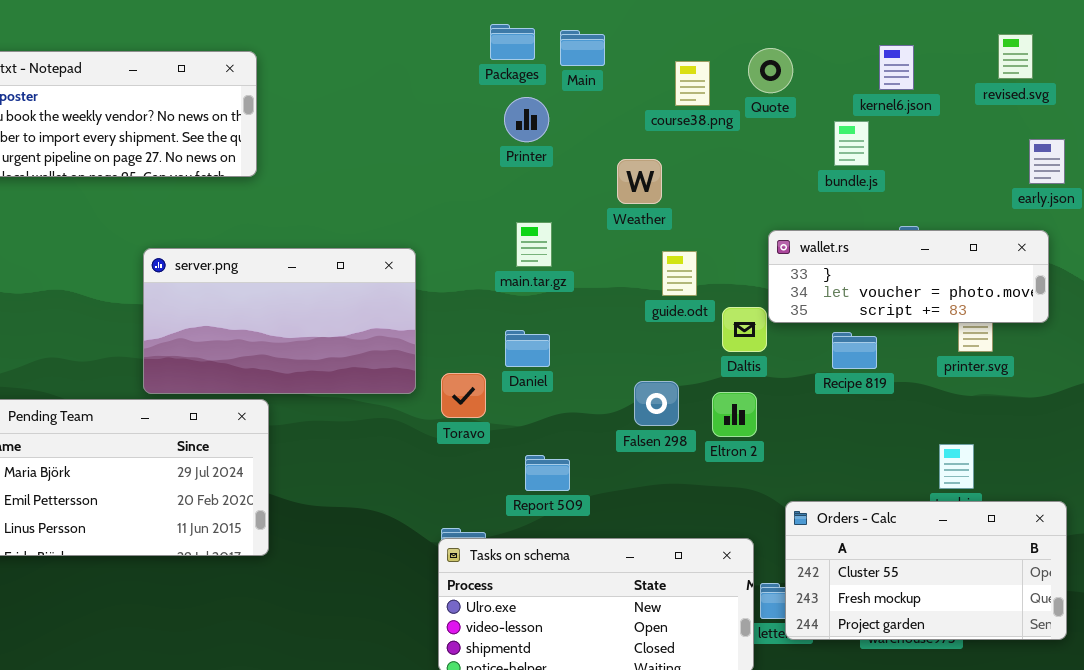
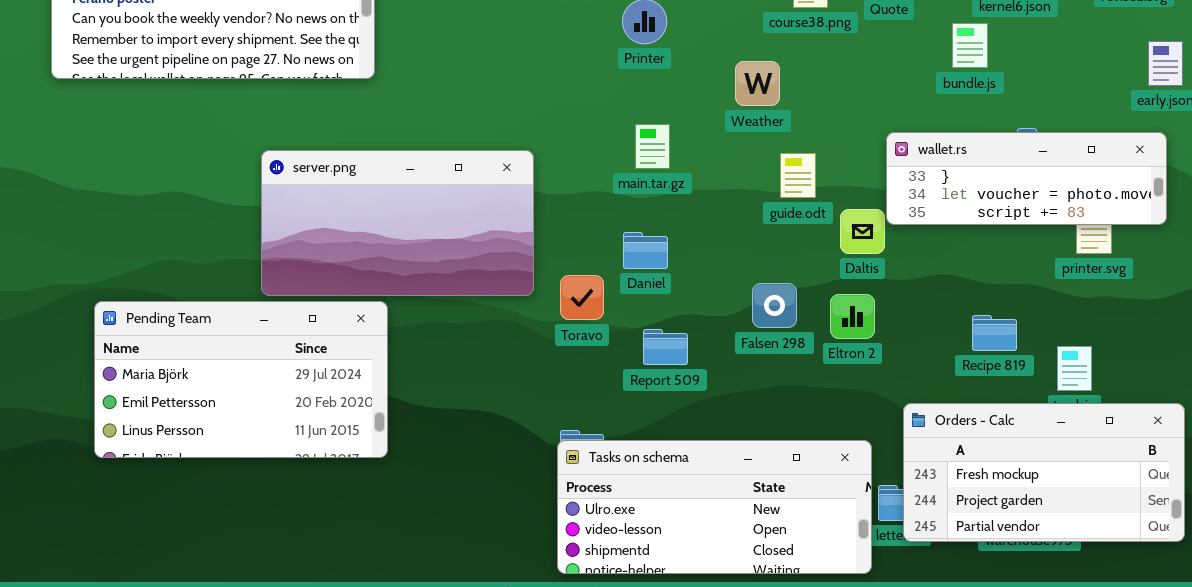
Recipe 819: [832,332,877,369] -> [972,315,1017,351], moved
Report 509: [525,455,570,491] -> [643,329,688,365], moved
Orders - Calc: [785,501,1067,640] -> [903,403,1185,542], scrolled down 1 row

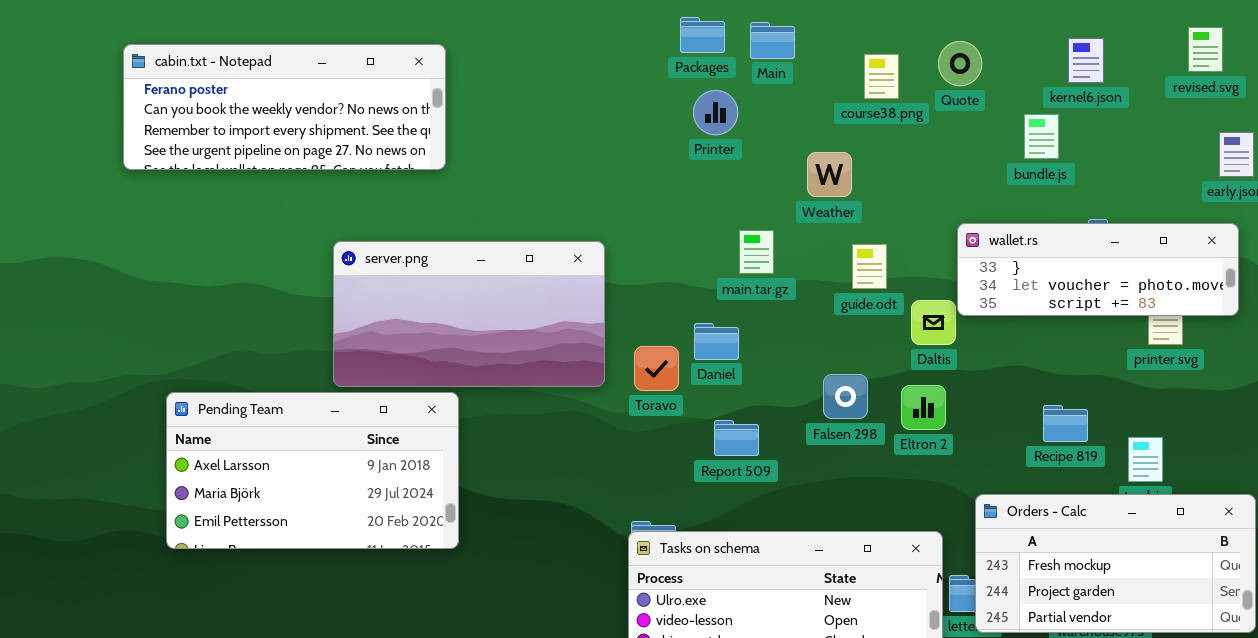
main.tar.gz: [635,124,670,169] -> [739,230,774,274], moved
Toravo: [560,275,604,320] -> [634,346,679,391], moved
Pending Team: [94,301,388,458] -> [166,392,459,549], scrolled up 1 row

